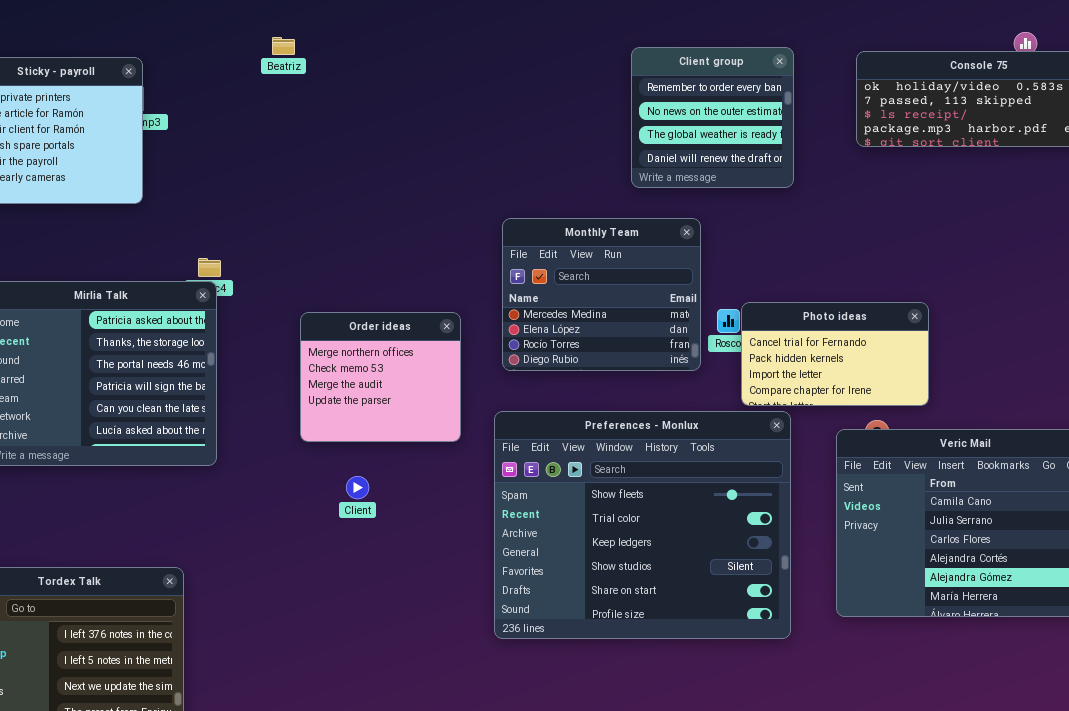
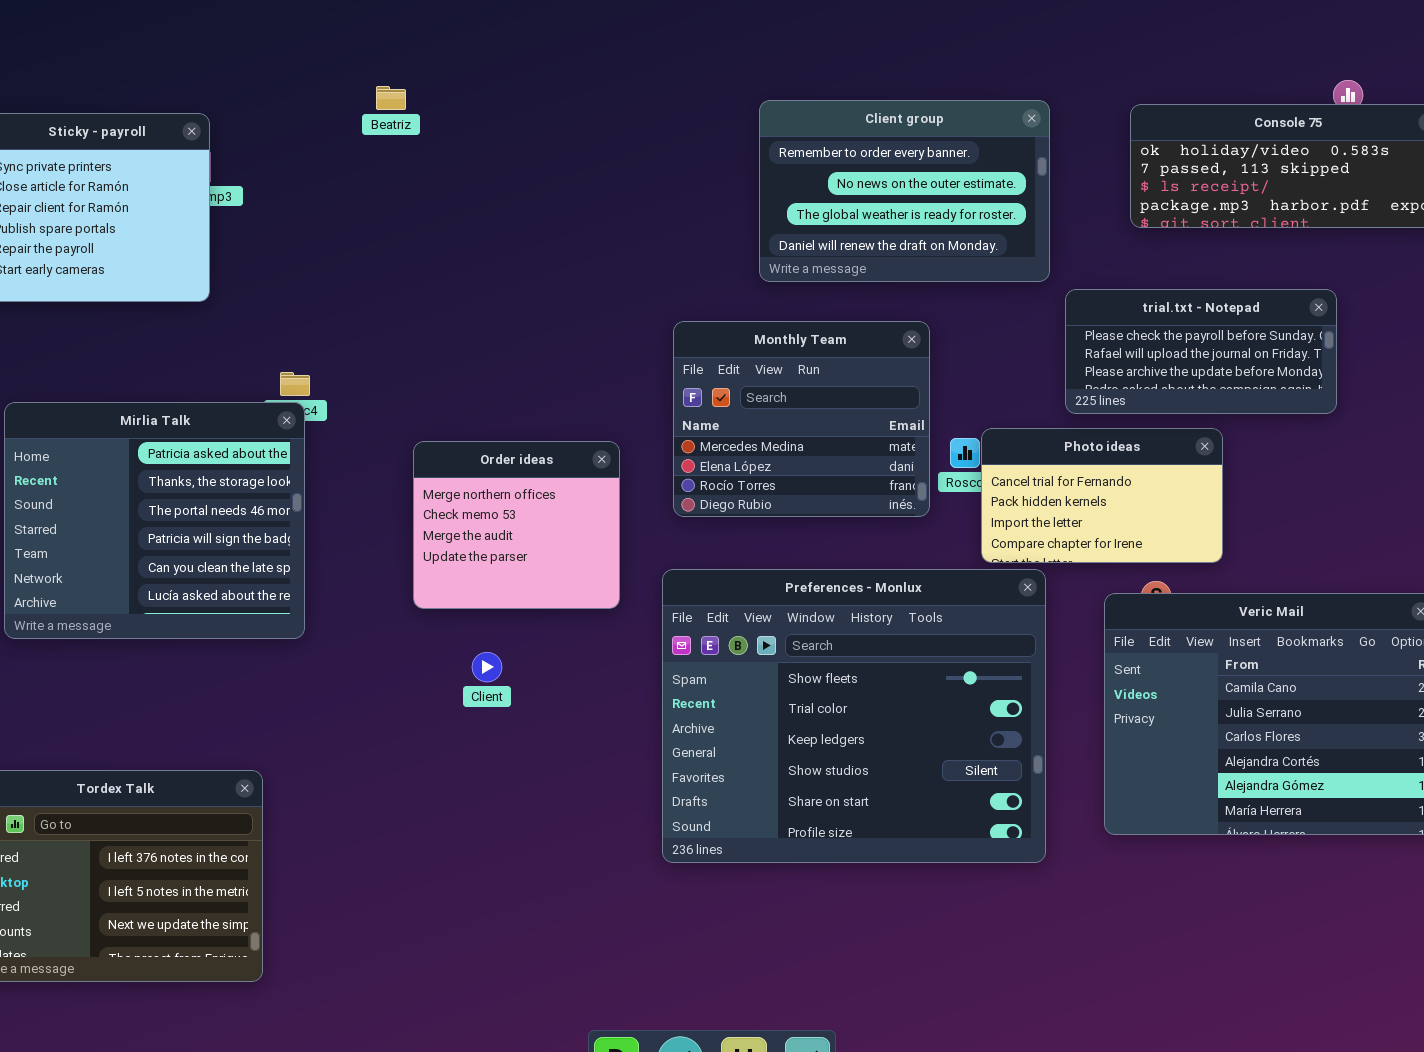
Client group: [631,47,794,188] -> [759,100,1050,282], resized
trial.txt - Notepad: none -> [1065,289,1337,414], opened

